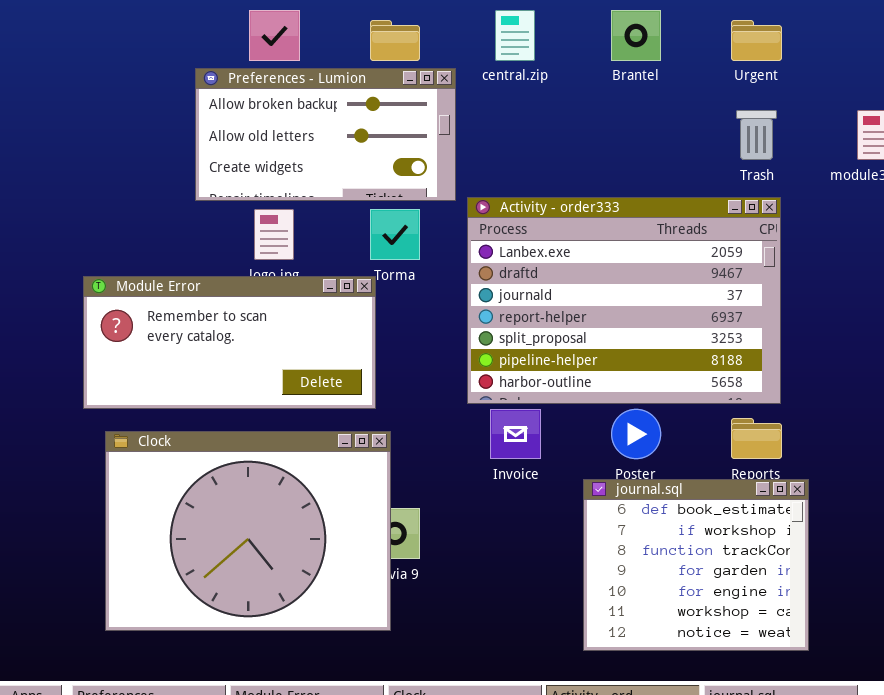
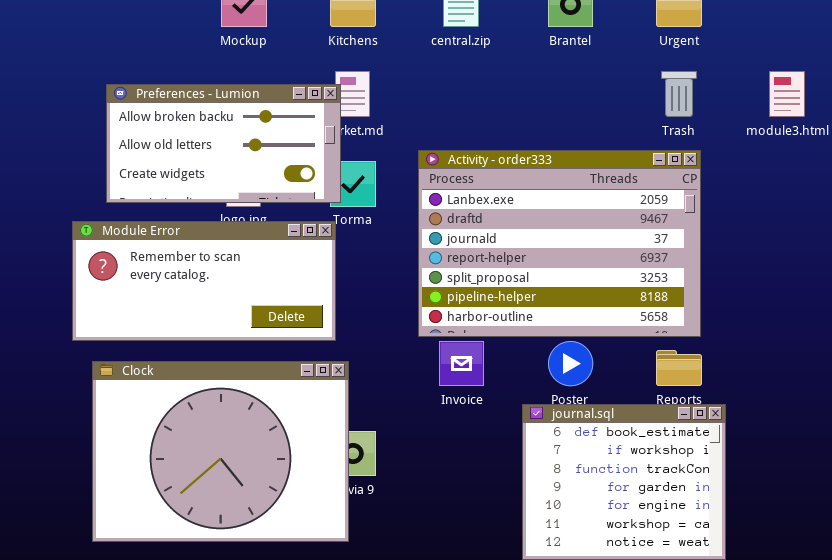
Preferences - Lumion: [195,68,456,201] -> [106,84,341,203], moved

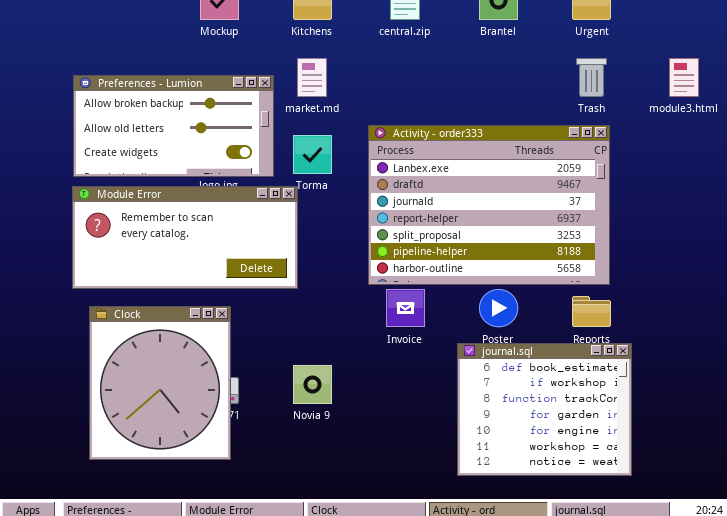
Preferences - Lumion: [106,84,341,203] -> [73,75,274,177], moved
Clock: [92,361,349,542] -> [89,306,231,460], resized

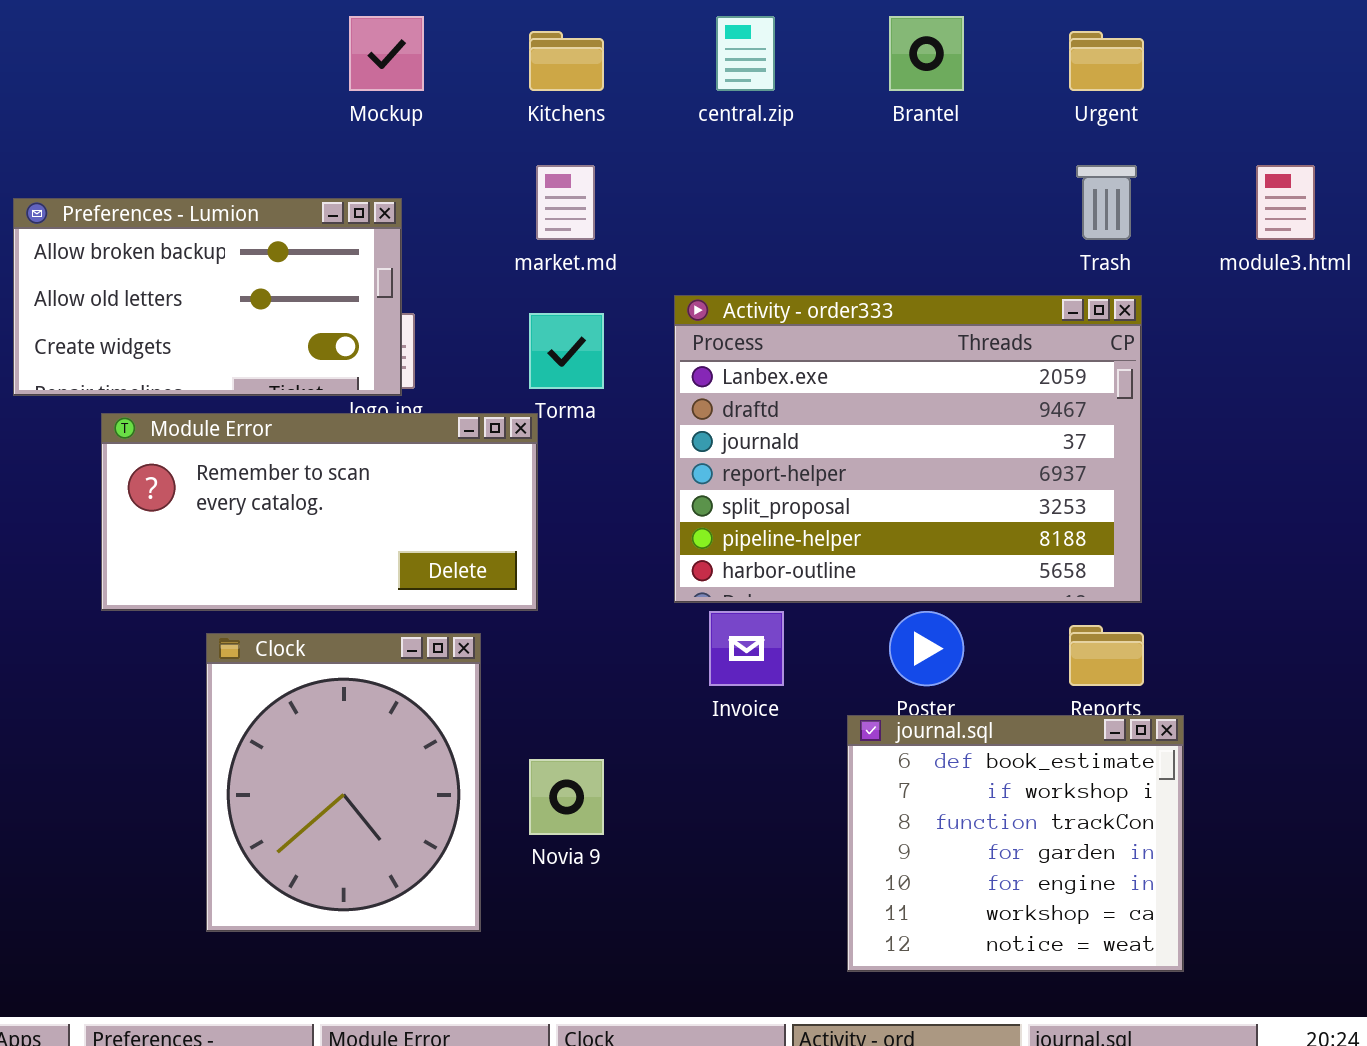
Preferences - Lumion: [73,75,274,177] -> [13,198,402,396], moved
Clock: [89,306,231,460] -> [206,633,481,932], moved

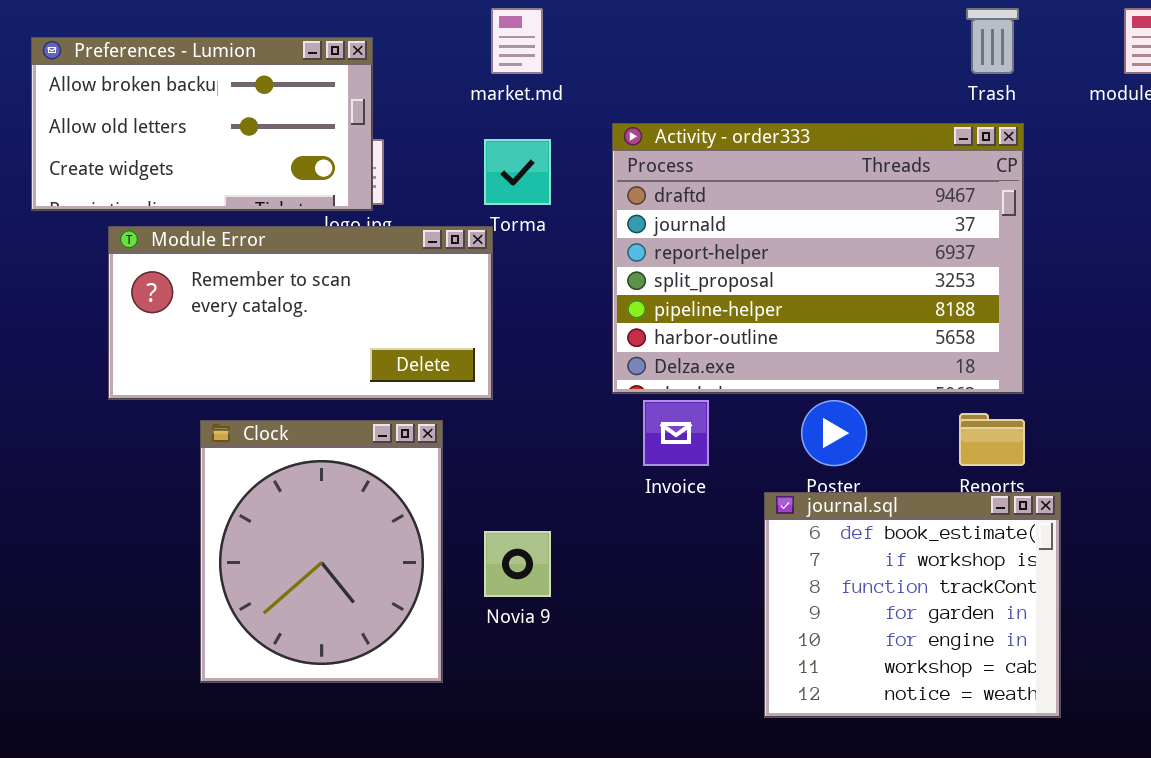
Activity - order333: [674,295,1142,603] -> [612,123,1024,394], scrolled down 1 row

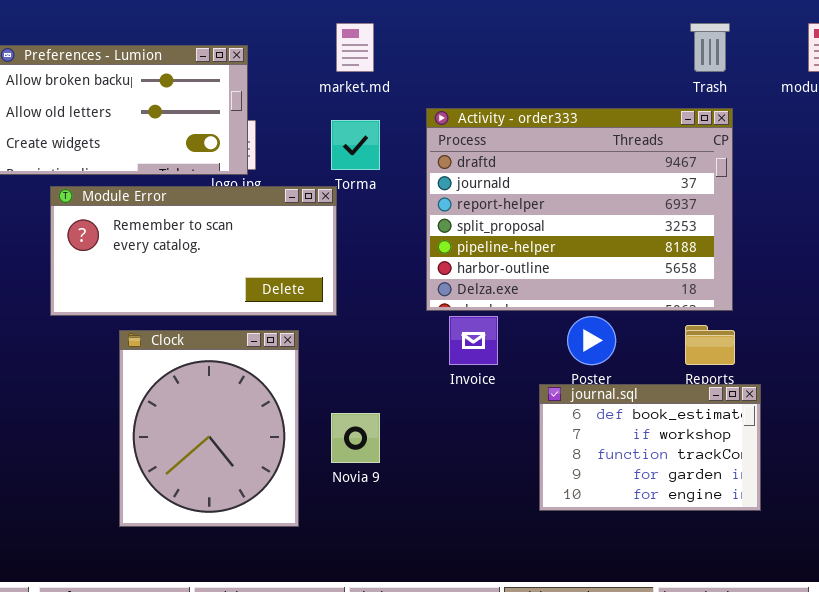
journal.sql: [764,492,1061,718] -> [539,384,761,511], resized

